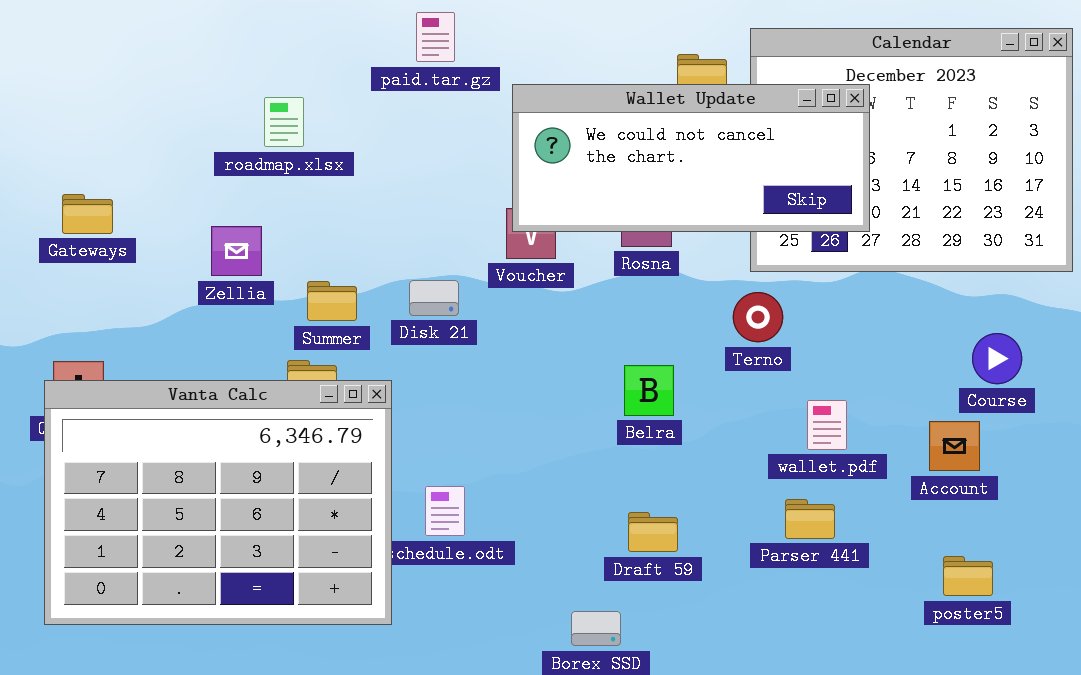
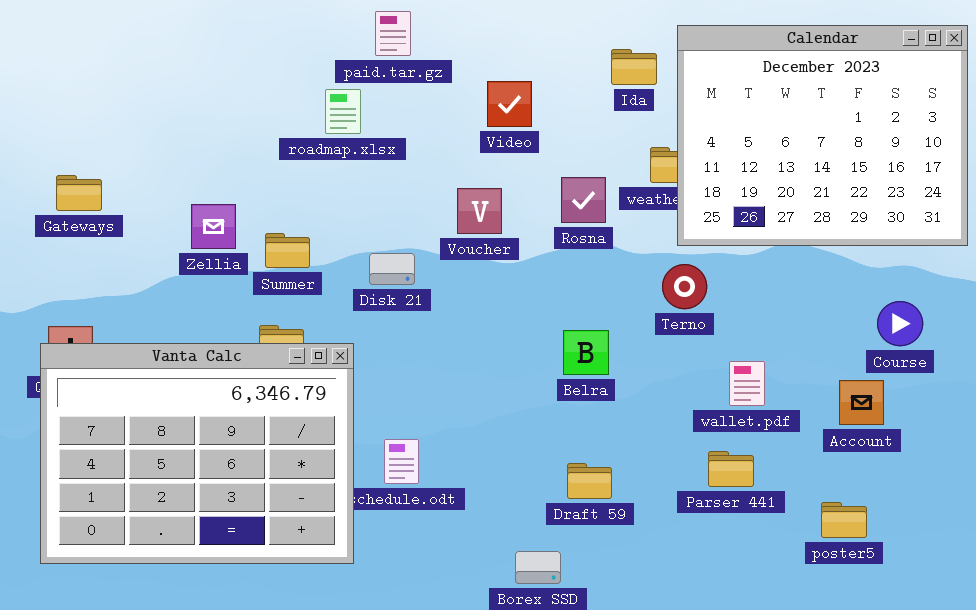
Wallet Update: [512,84,870,232] -> none, closed
roadmap.xlsx: [264,97,304,147] -> [325,89,361,134], moved
Summer: [307,281,357,321] -> [265,233,310,268], moved
poster5: [943,556,993,596] -> [821,502,867,538], moved

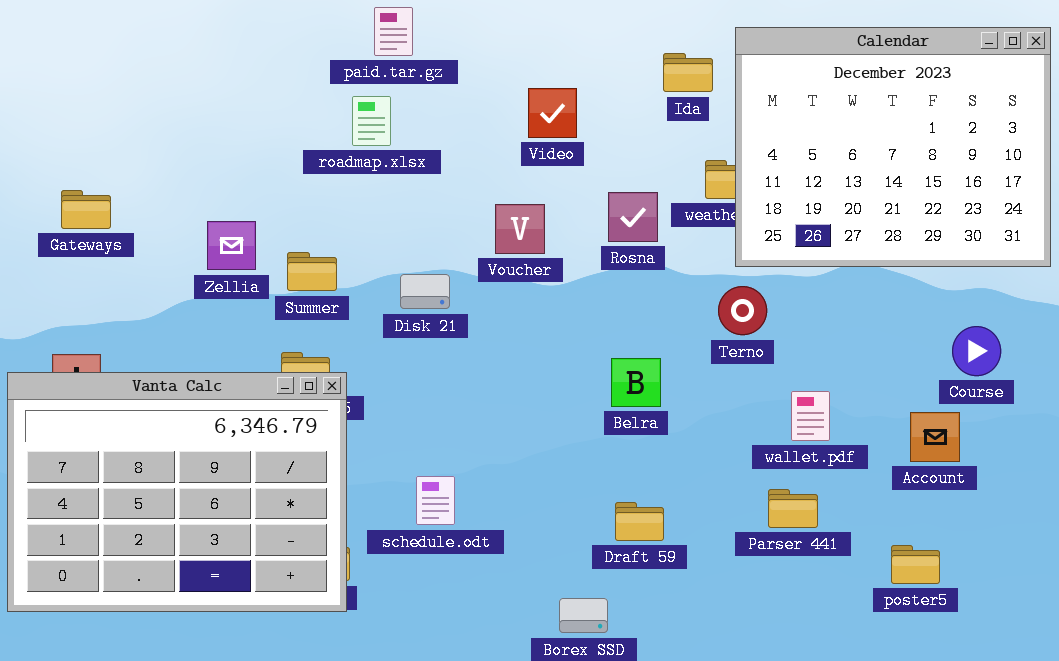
paid.tar.gz: [375,11,411,56] -> [374,7,413,56], moved
Vanta Calc: [40,343,354,564] -> [7,372,347,612], moved

